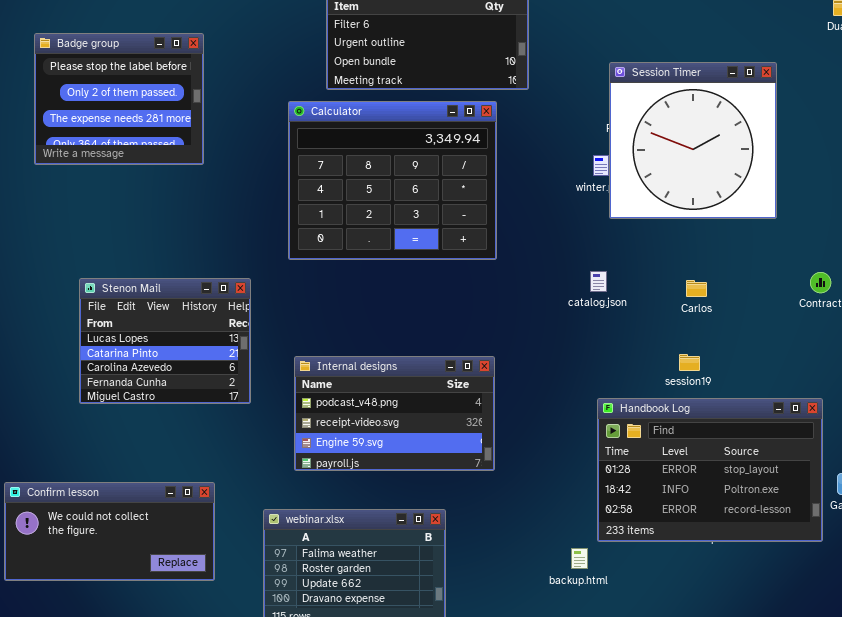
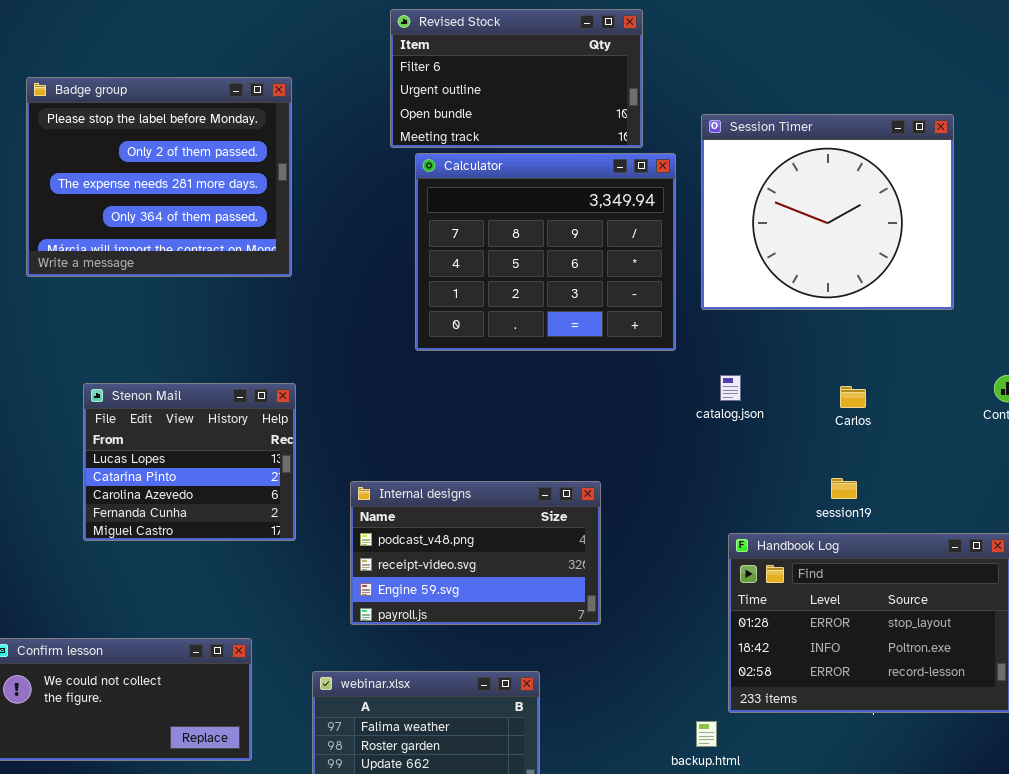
Badge group: [34,33,204,165] -> [26,77,292,277], resized
Session Timer: [609,62,777,219] -> [701,114,954,310], resized
Calculator: [288,101,497,260] -> [415,153,676,351], moved

